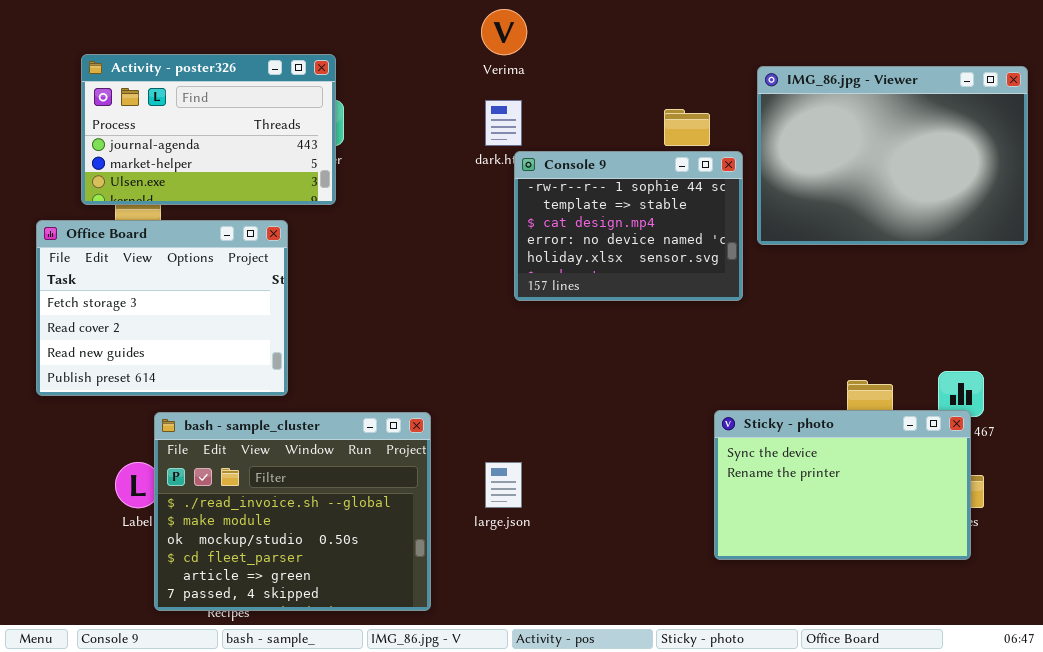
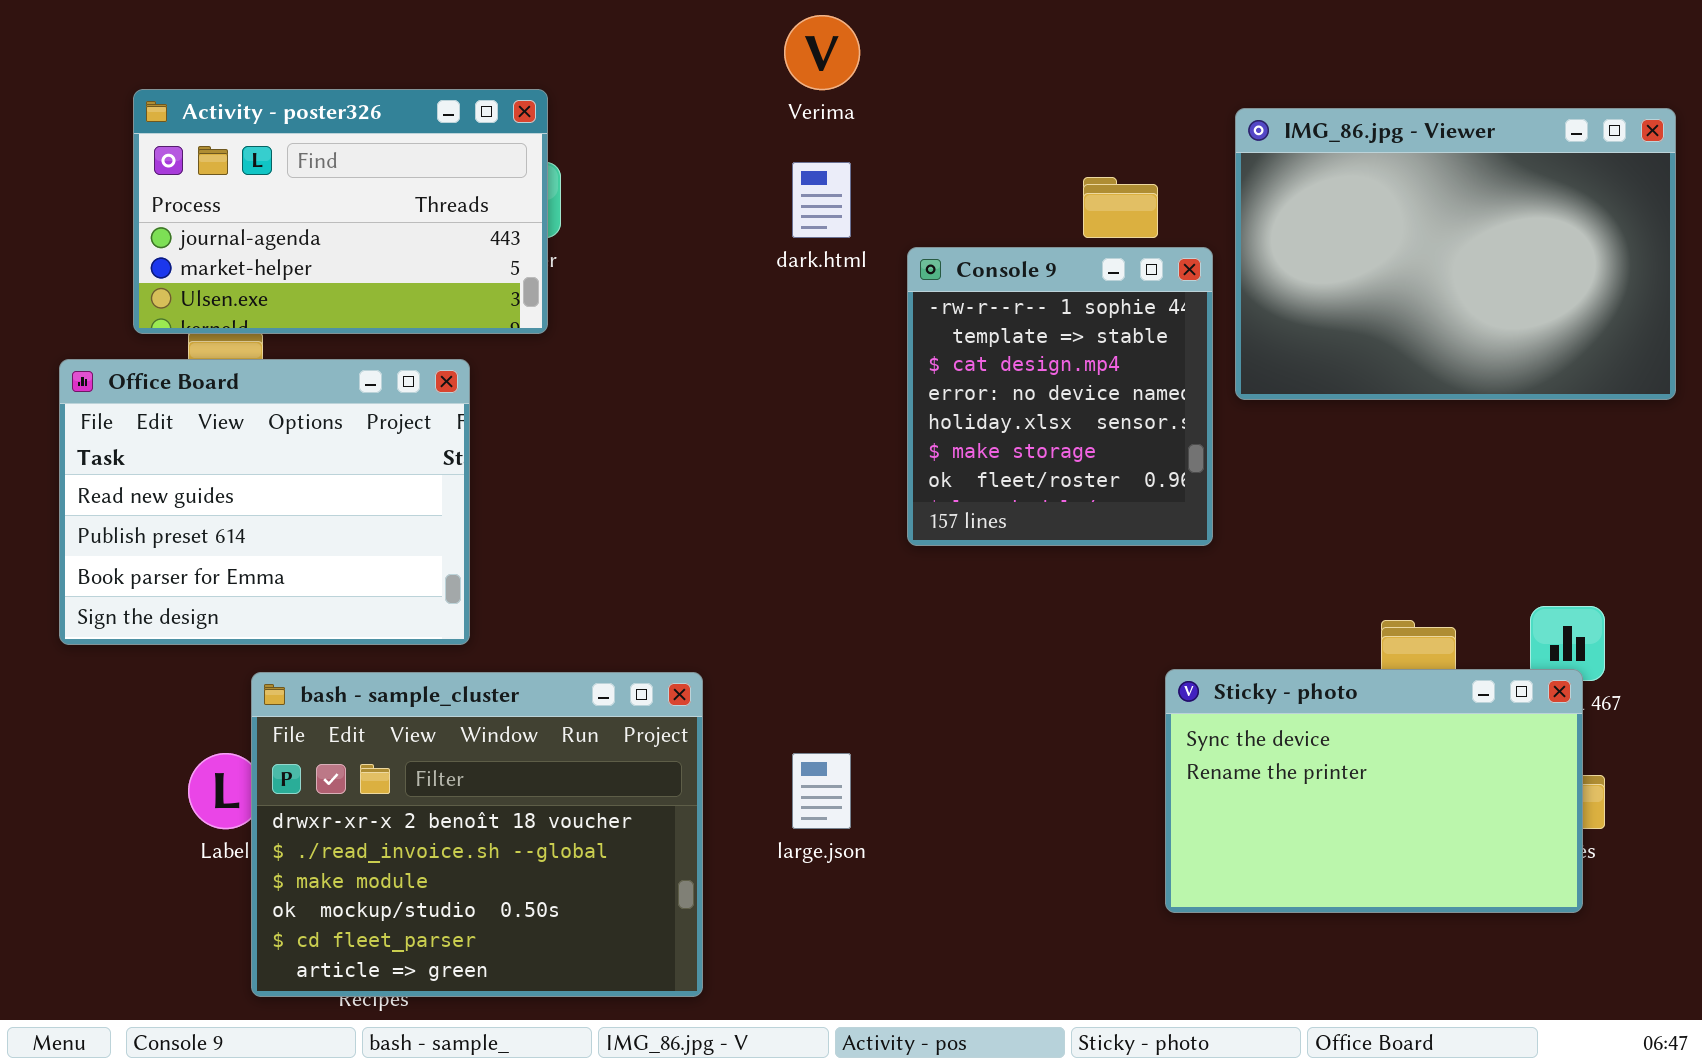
Console 9: [514,151,743,301] -> [907,247,1213,546], resized
Office Board: [36,220,288,396] -> [59,359,470,645], scrolled down 2 rows
bash - sample_cluster: [154,412,431,611] -> [251,672,703,997], scrolled up 1 row

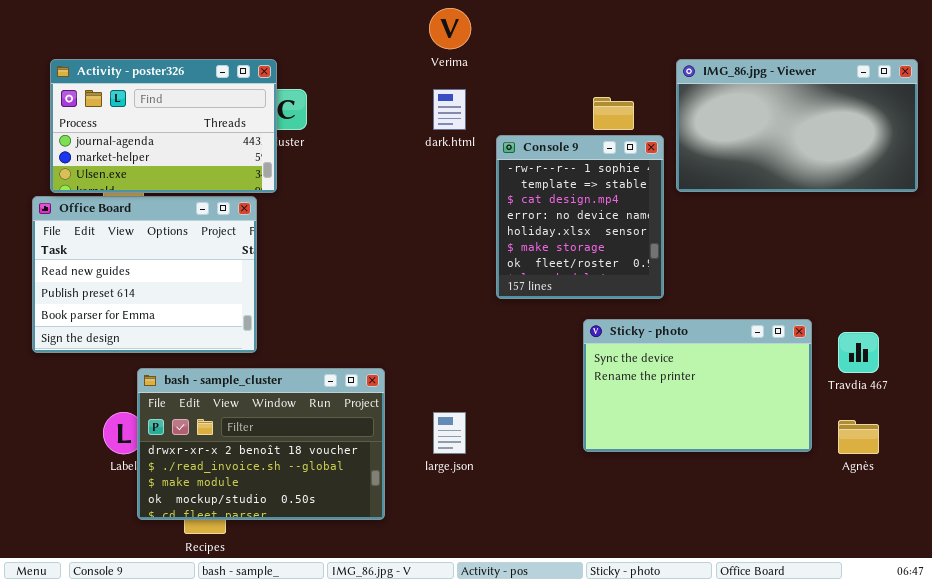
Activity - poster326: [133,89,548,334] -> [50,59,277,193], moved
IMG_86.jpg - Viewer: [1235,108,1676,400] -> [676,59,918,192], resized
Sticky - photo: [1165,669,1583,913] -> [583,319,812,452], moved
bash - sample_cluster: [251,672,703,997] -> [137,368,385,520], resized

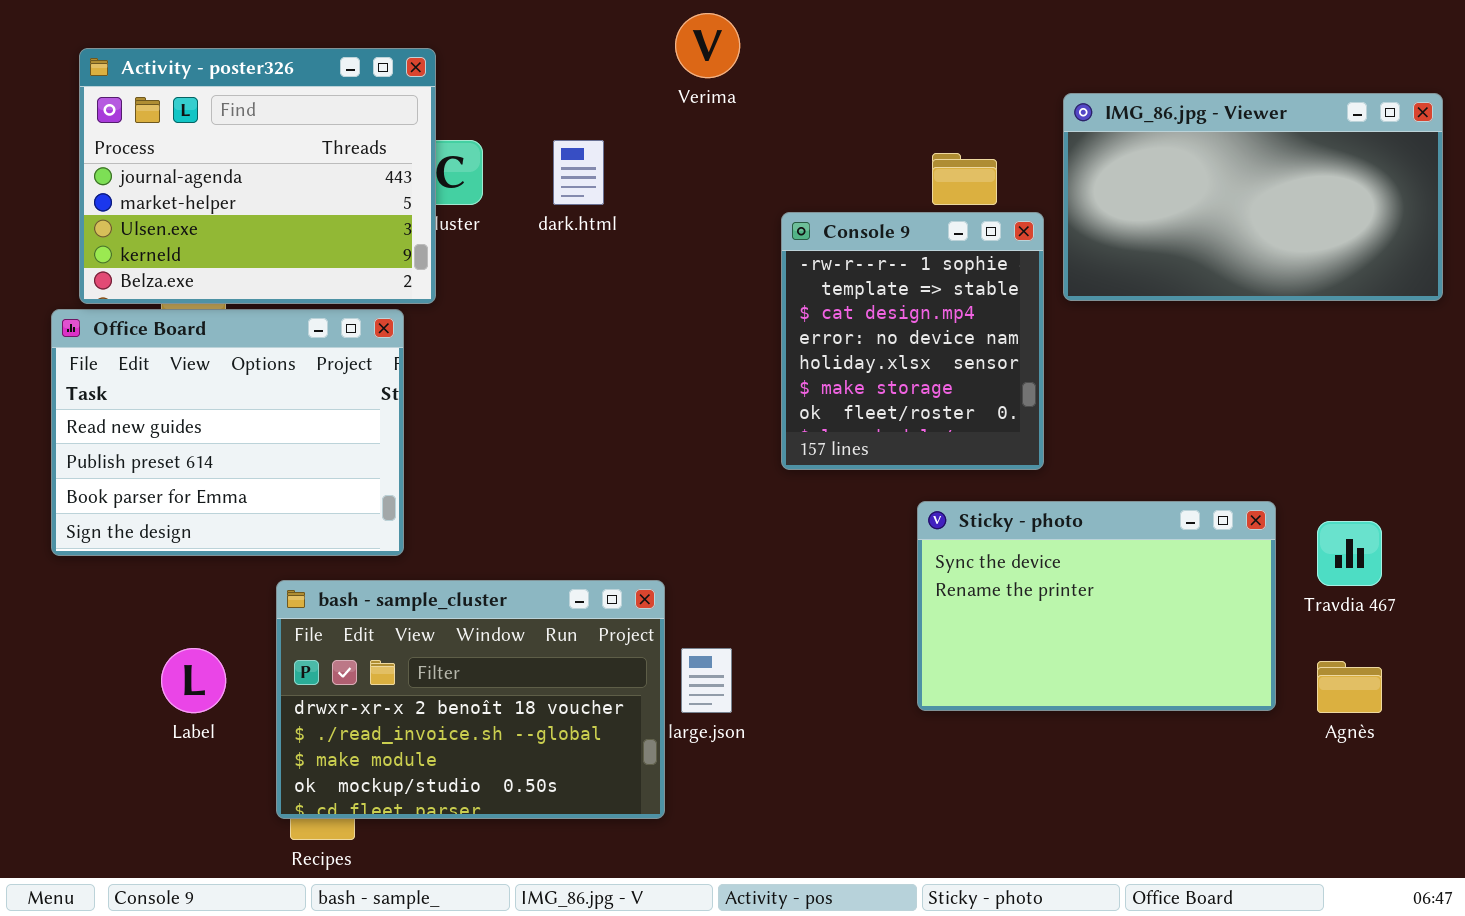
Activity - poster326: [50,59,277,193] -> [79,48,436,304], resized
dark.html: [433,89,466,130] -> [553,140,604,205], moved
bash - sample_cluster: [137,368,385,520] -> [276,580,665,819], moved

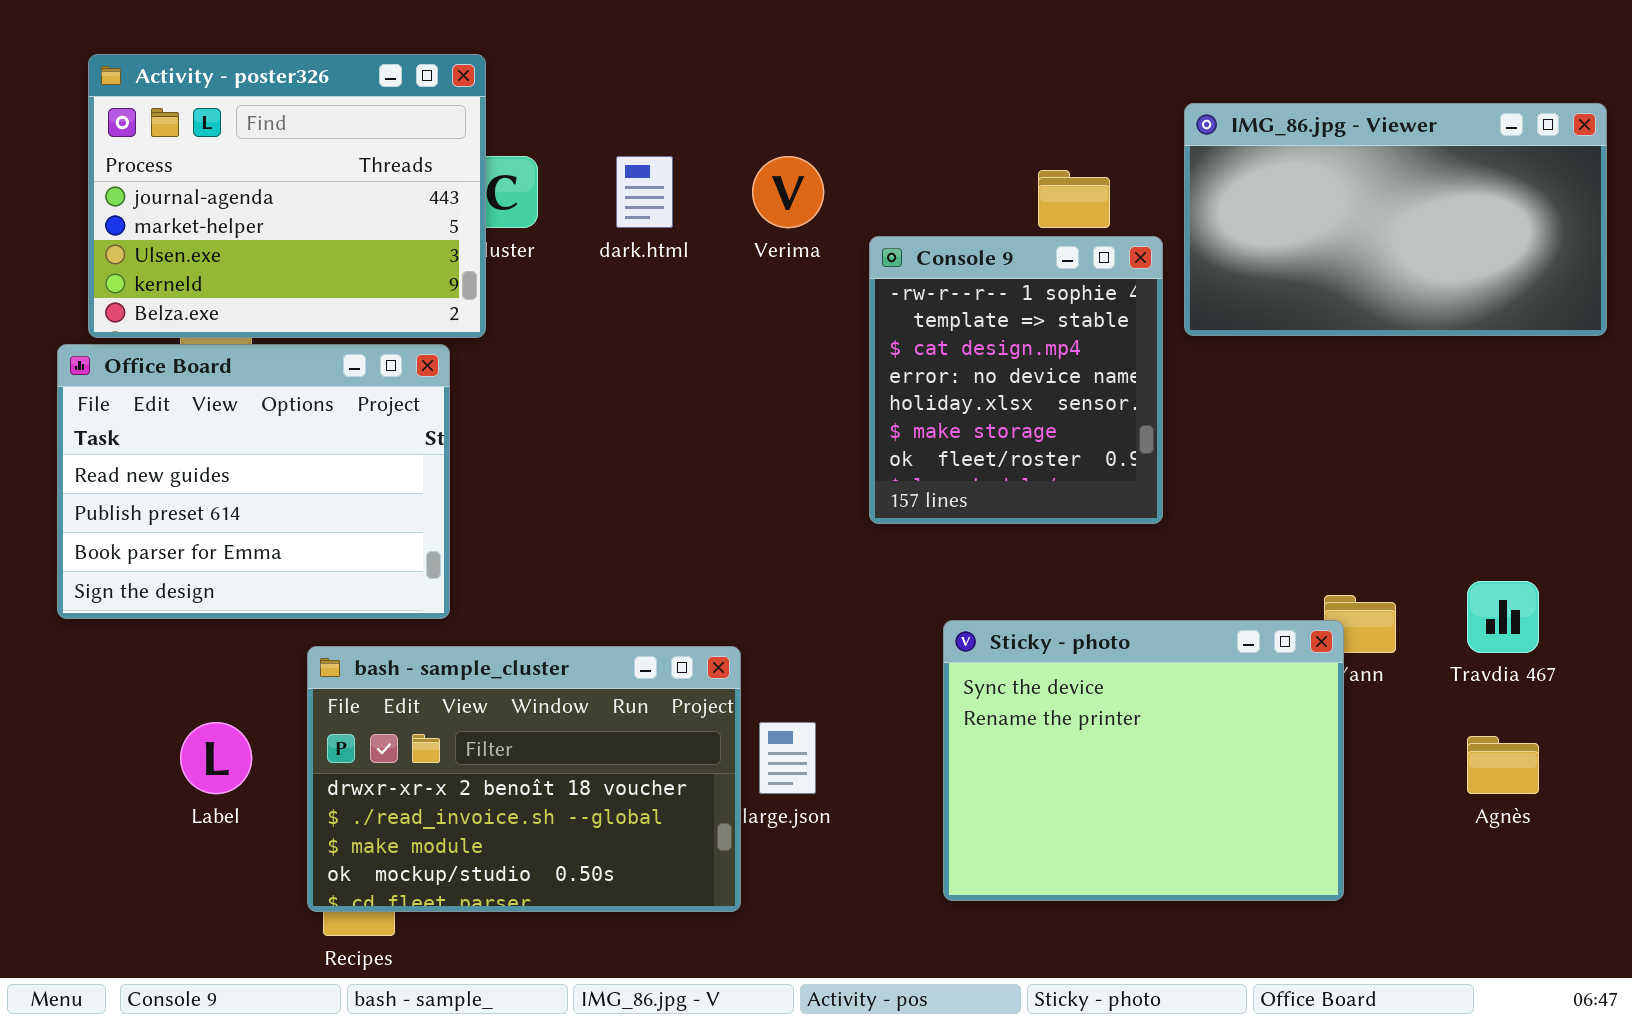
Verima: [675,13,740,78] -> [752,156,824,228], moved
Sticky - photo: [917,501,1276,711] -> [943,620,1344,901], moved, resized

